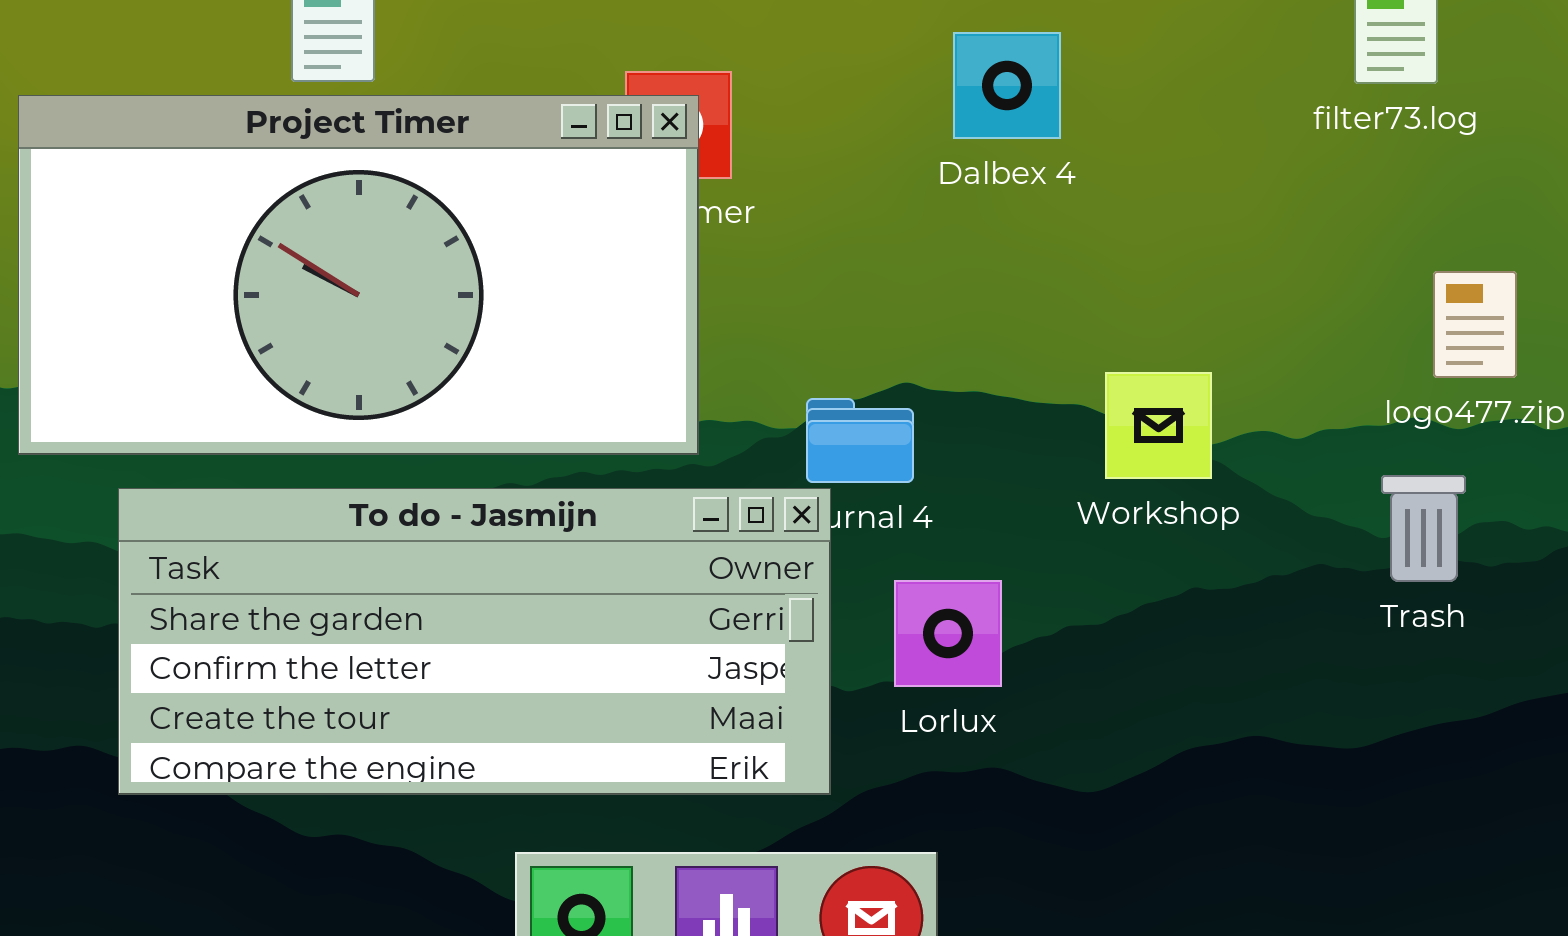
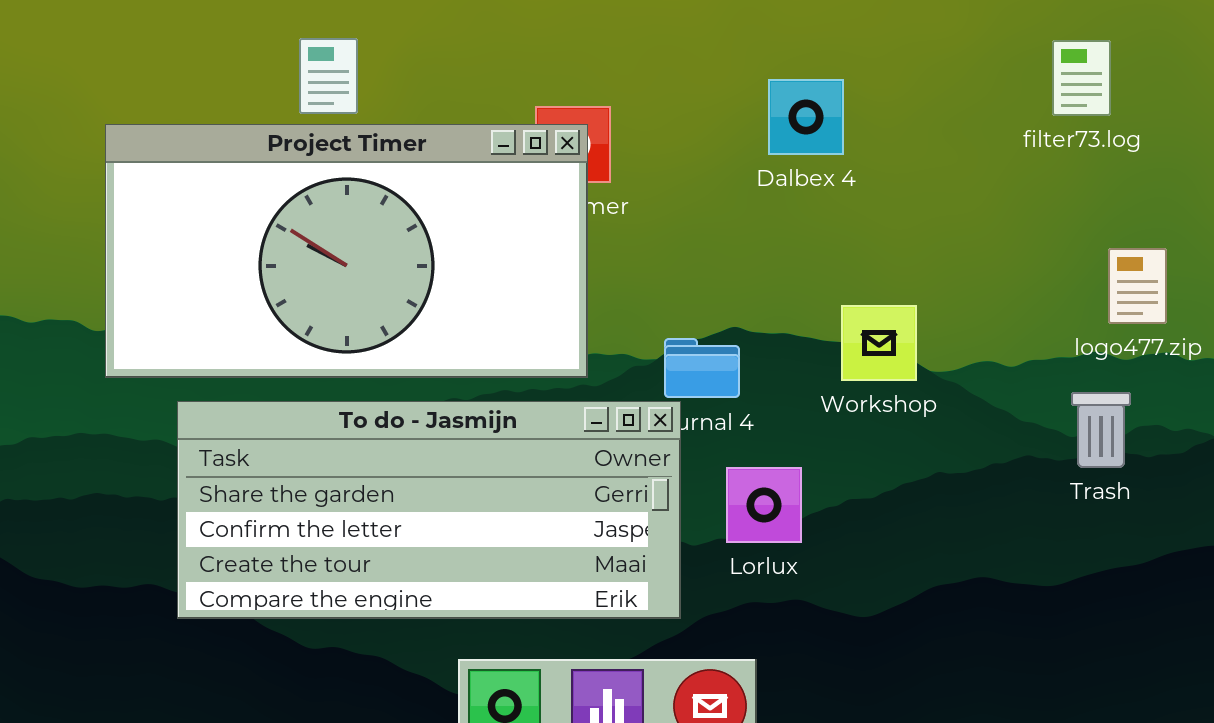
Workshop: [1105,372,1212,479] -> [841,305,917,381], moved

